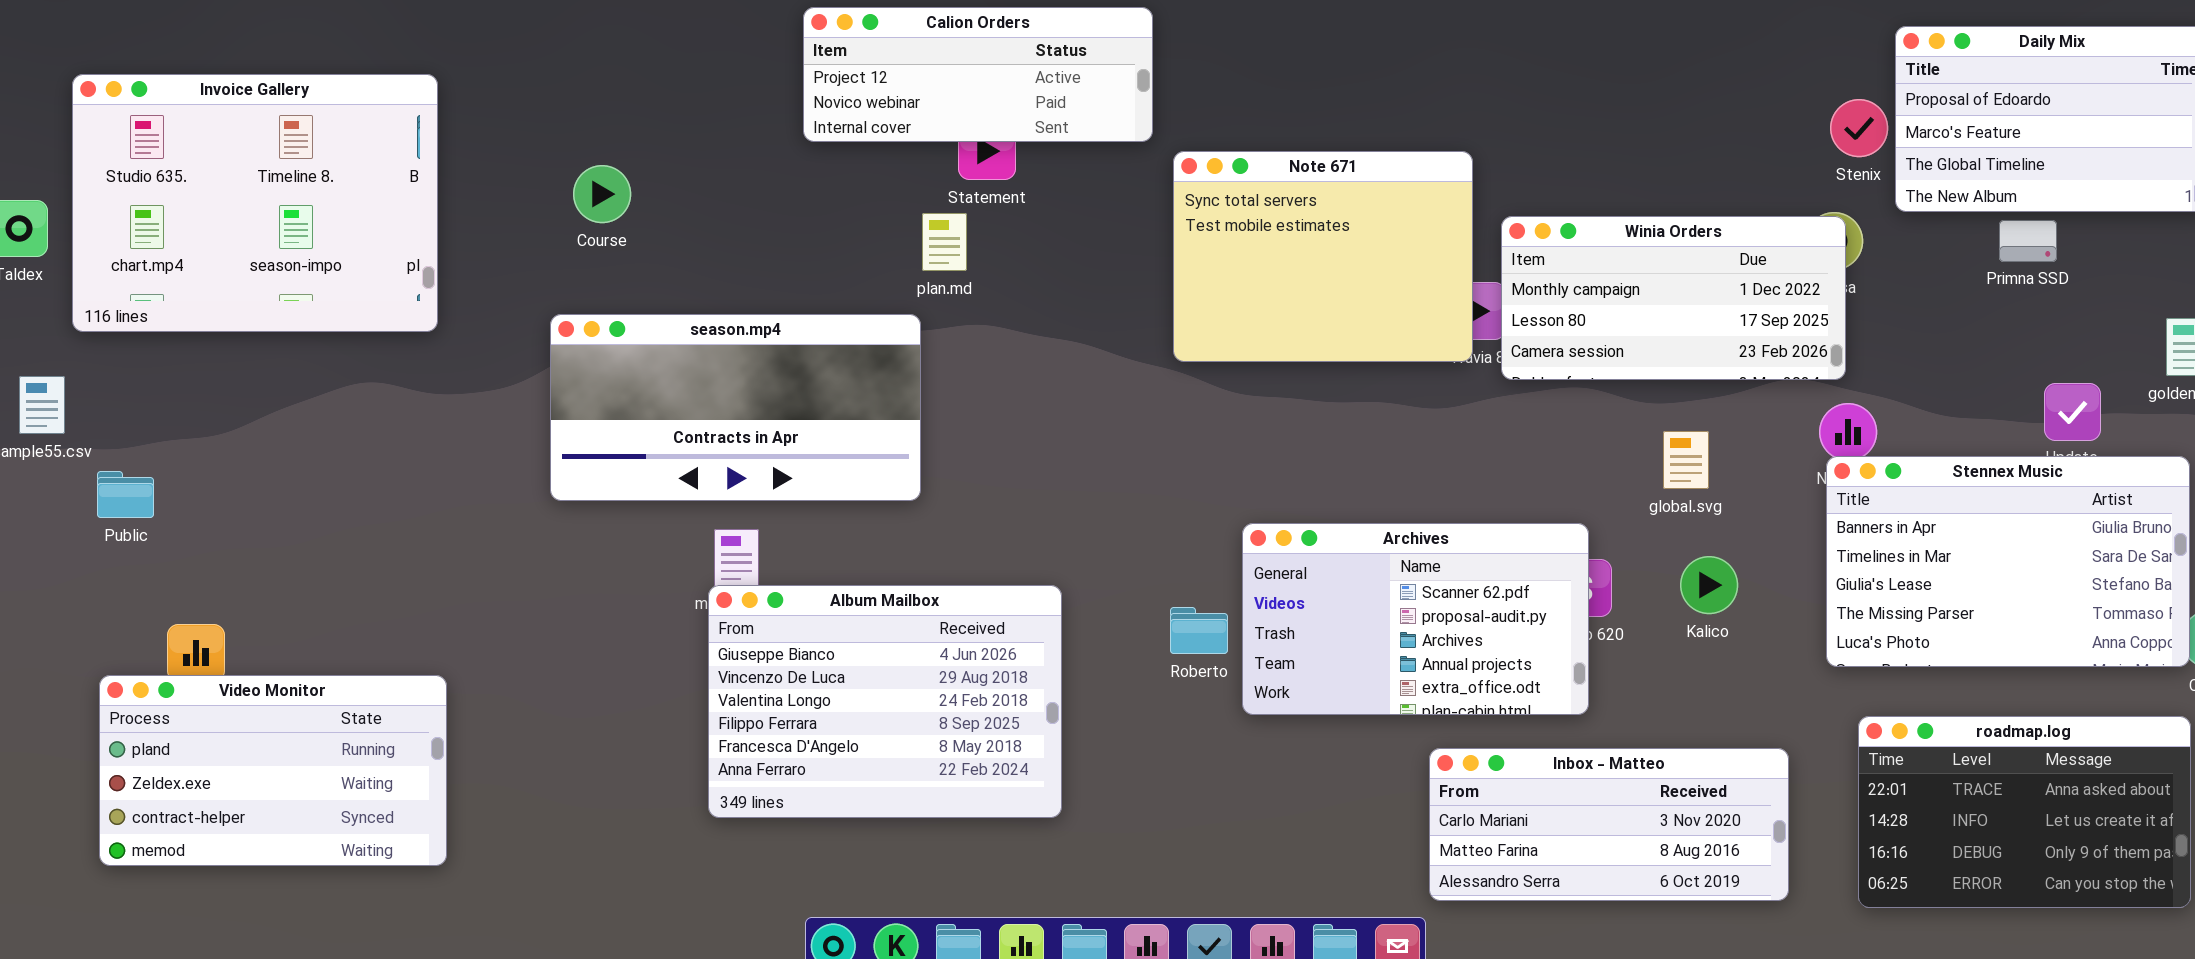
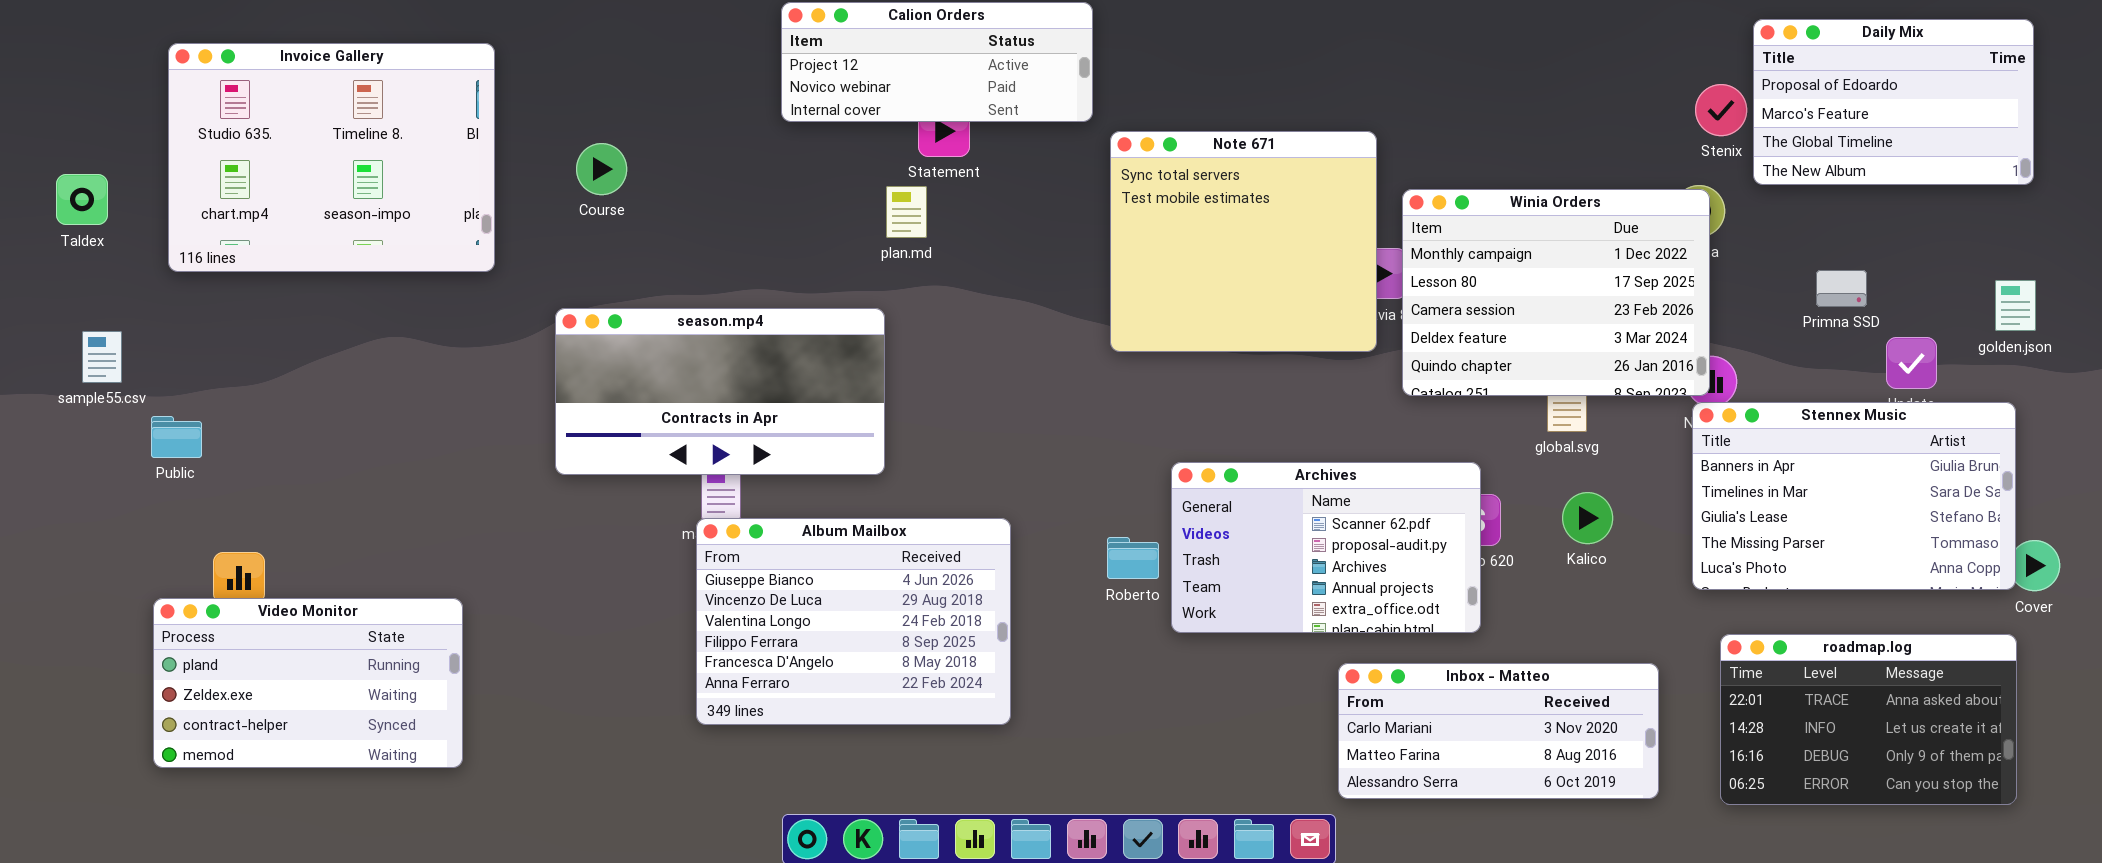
Invoice Gallery: [72,74,438,332] -> [168,43,495,272], moved
Note 671: [1173,151,1473,362] -> [1110,131,1377,352], resized
Winia Orders: [1501,216,1846,380] -> [1402,189,1710,396], resized
Primna SSD: [1999,220,2057,262] -> [1816,270,1867,307], moved
season.mp4: [550,314,921,501] -> [555,308,885,475], moved

